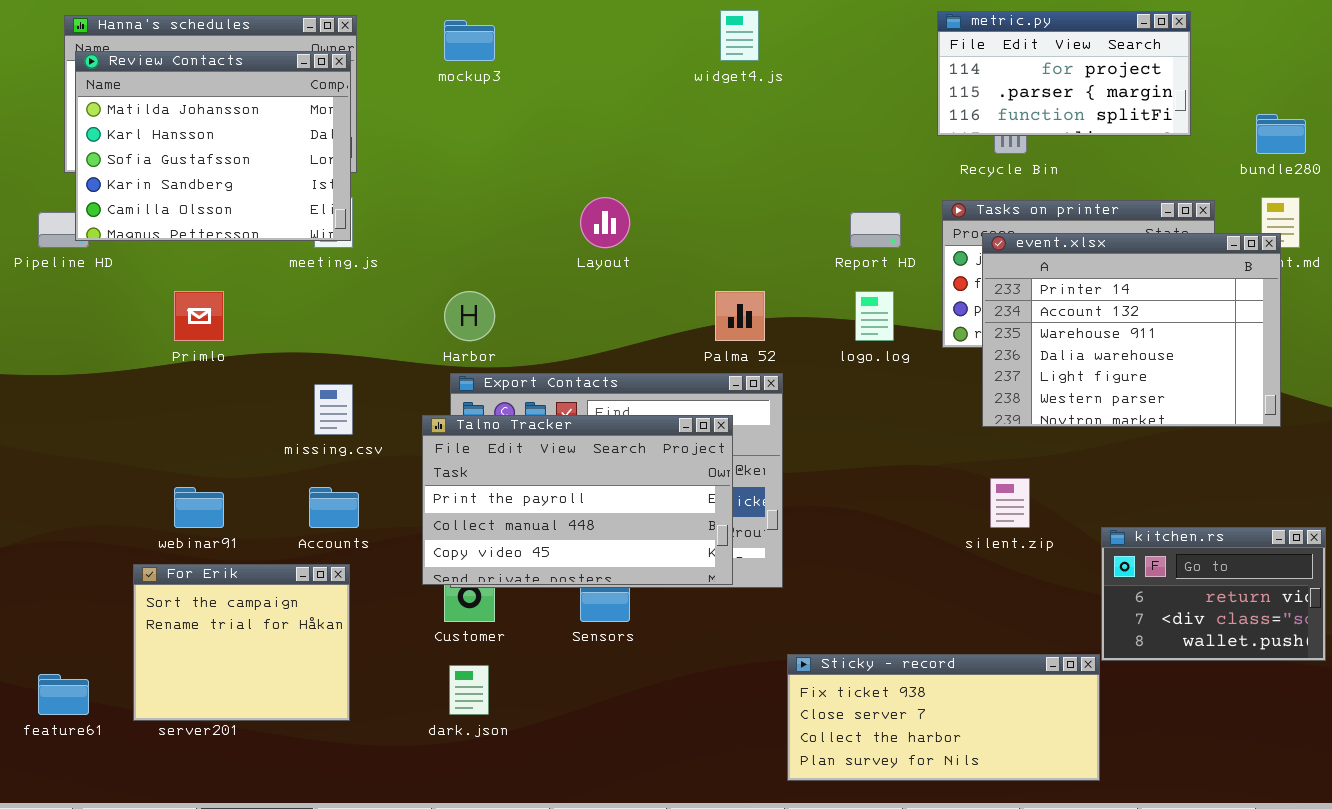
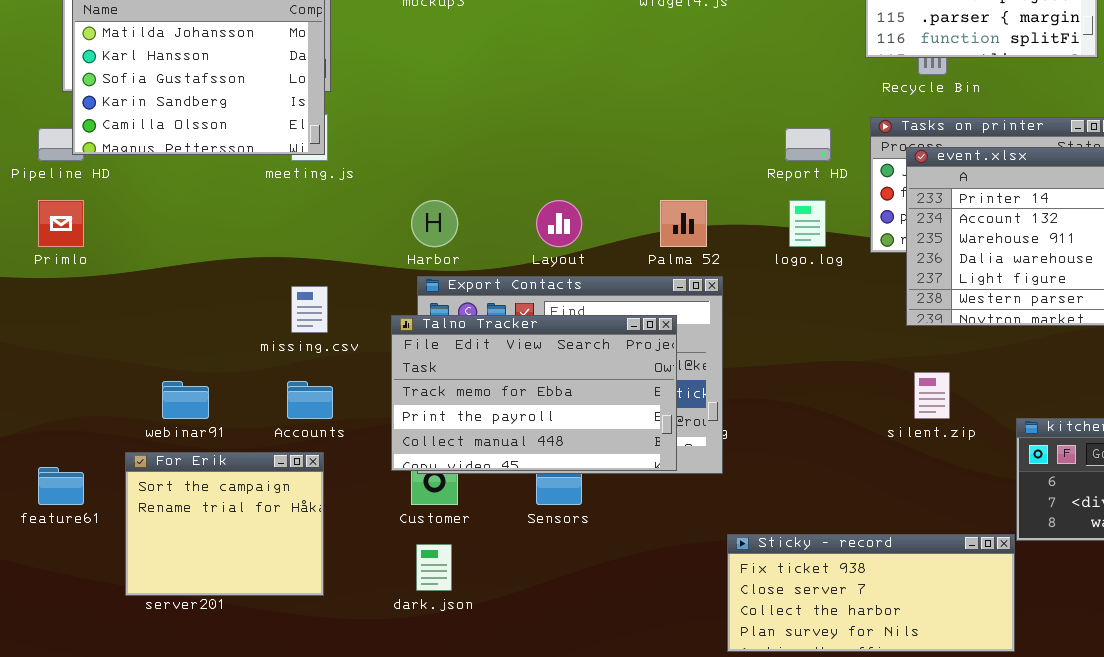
Layout: [580,197,630,248] -> [536,200,582,247], moved
Primlo: [174,291,224,341] -> [38,200,84,247], moved
Talno Tracker: [422,415,733,585] -> [391,315,677,471], scrolled up 1 row
feature61: [38,674,89,715] -> [38,467,84,505], moved

